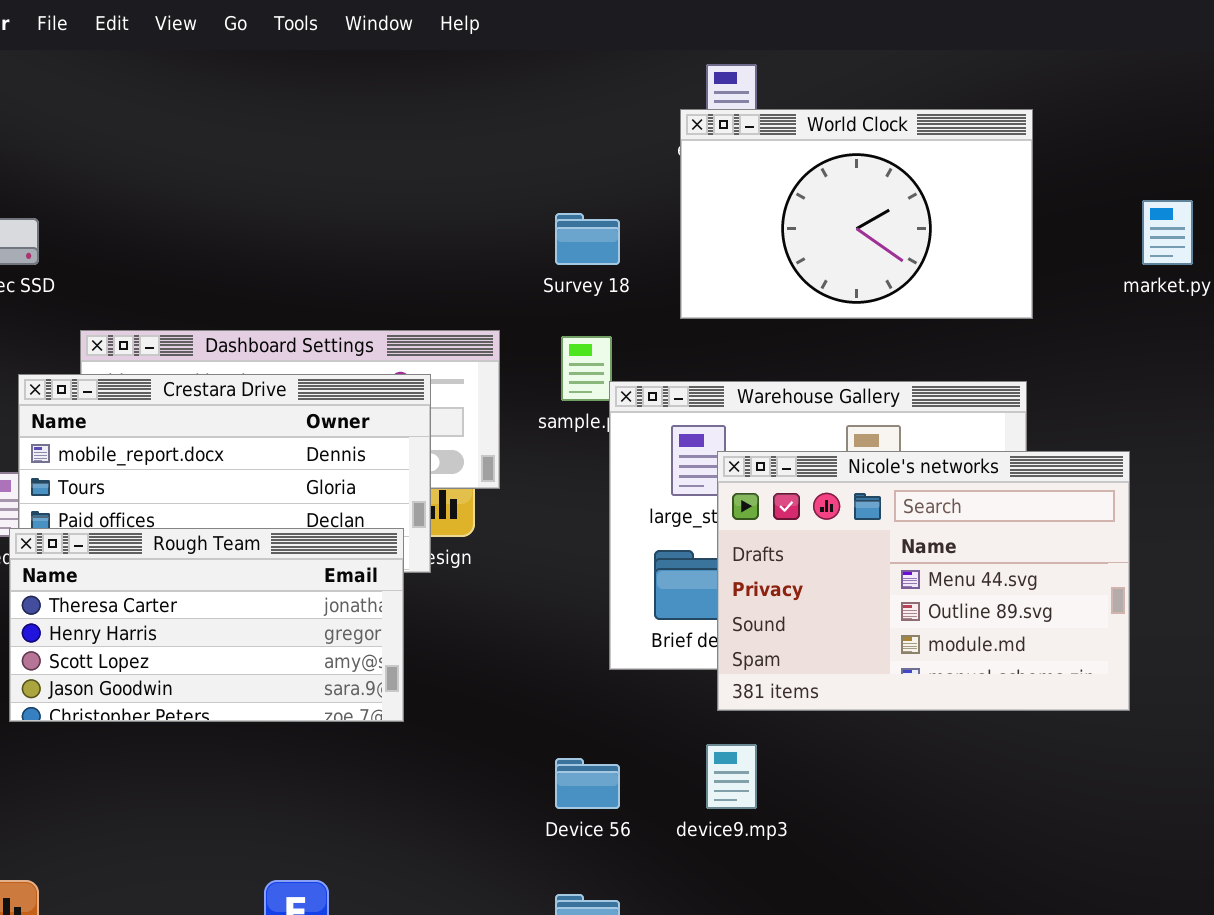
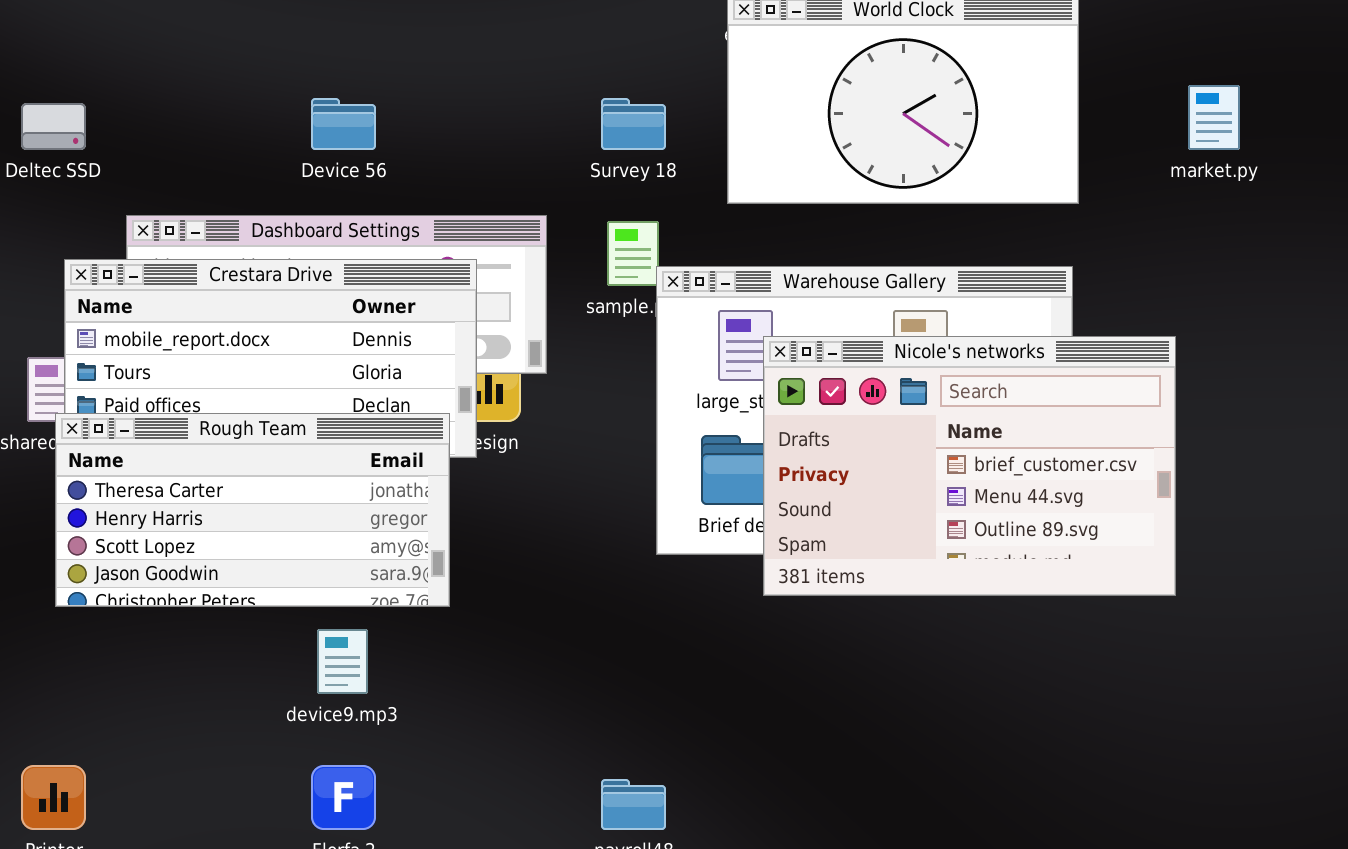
Nicole's networks: [717,451,1130,711] -> [763,336,1176,596], scrolled up 1 row
device9.mp3: [706,744,757,809] -> [317,629,368,694], moved
Device 56: [555,758,620,809] -> [311,98,376,150], moved

